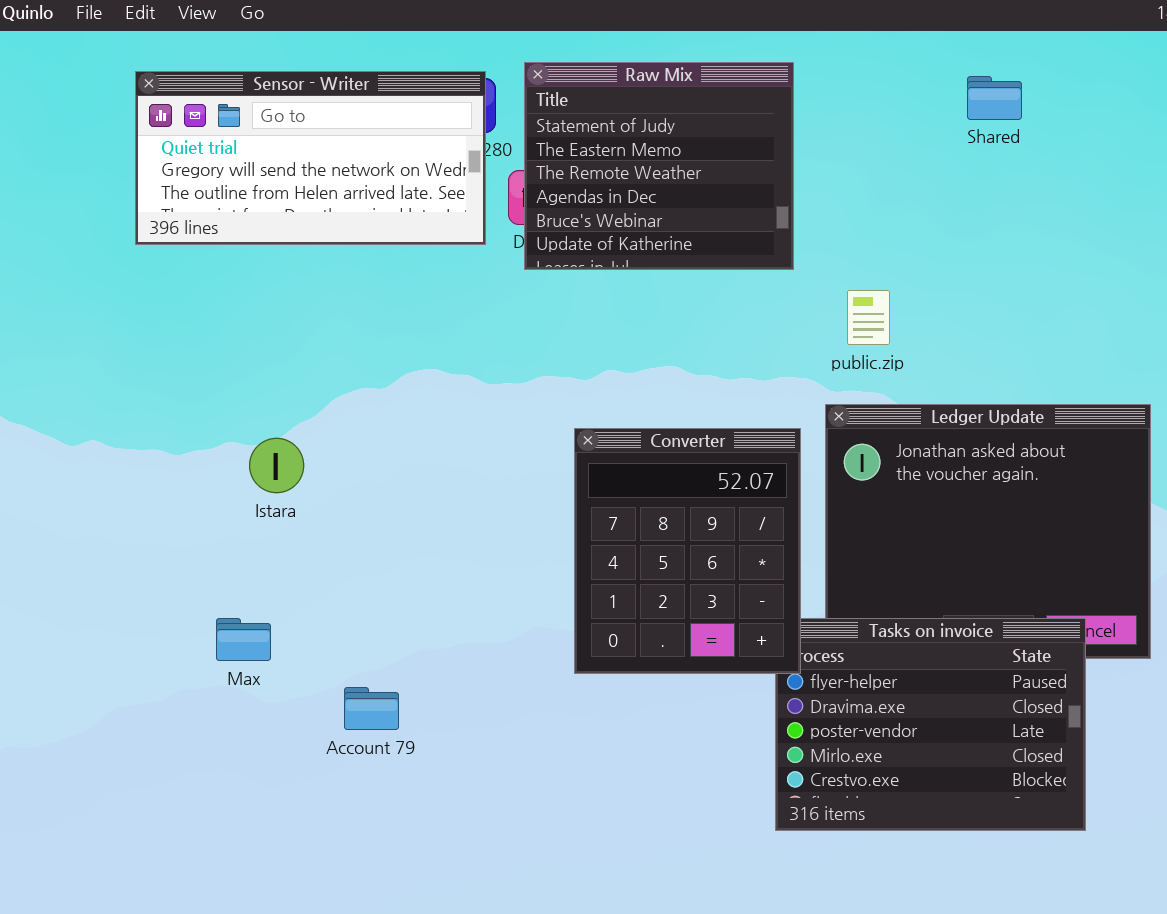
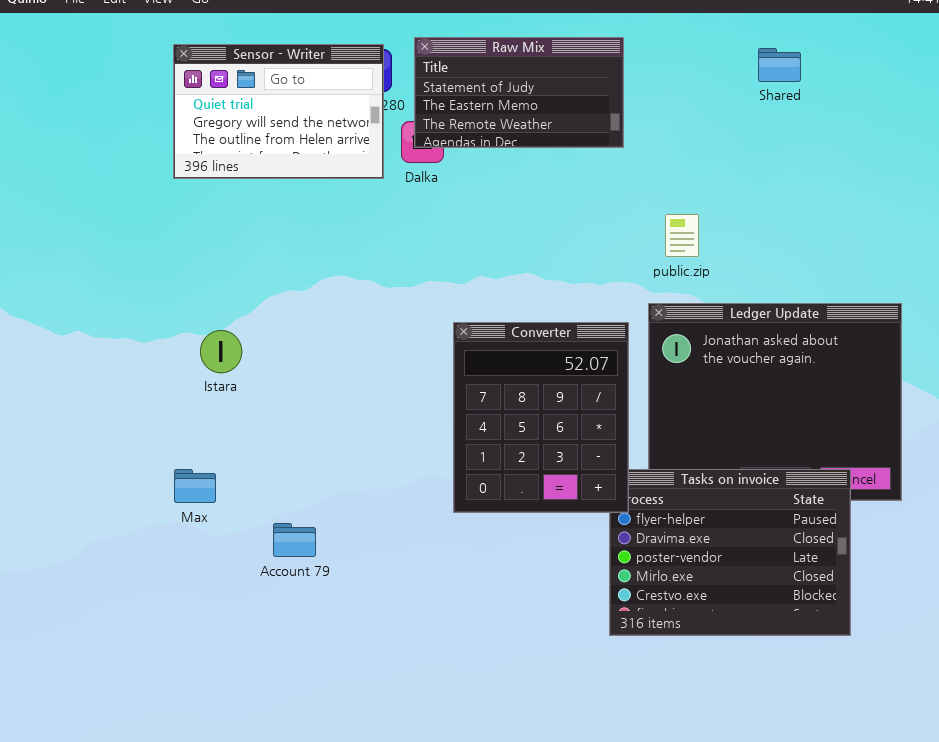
Raw Mix: [524,62,794,270] -> [414,37,624,148], resized
Sensor - Writer: [135,71,486,245] -> [173,44,384,179], resized

